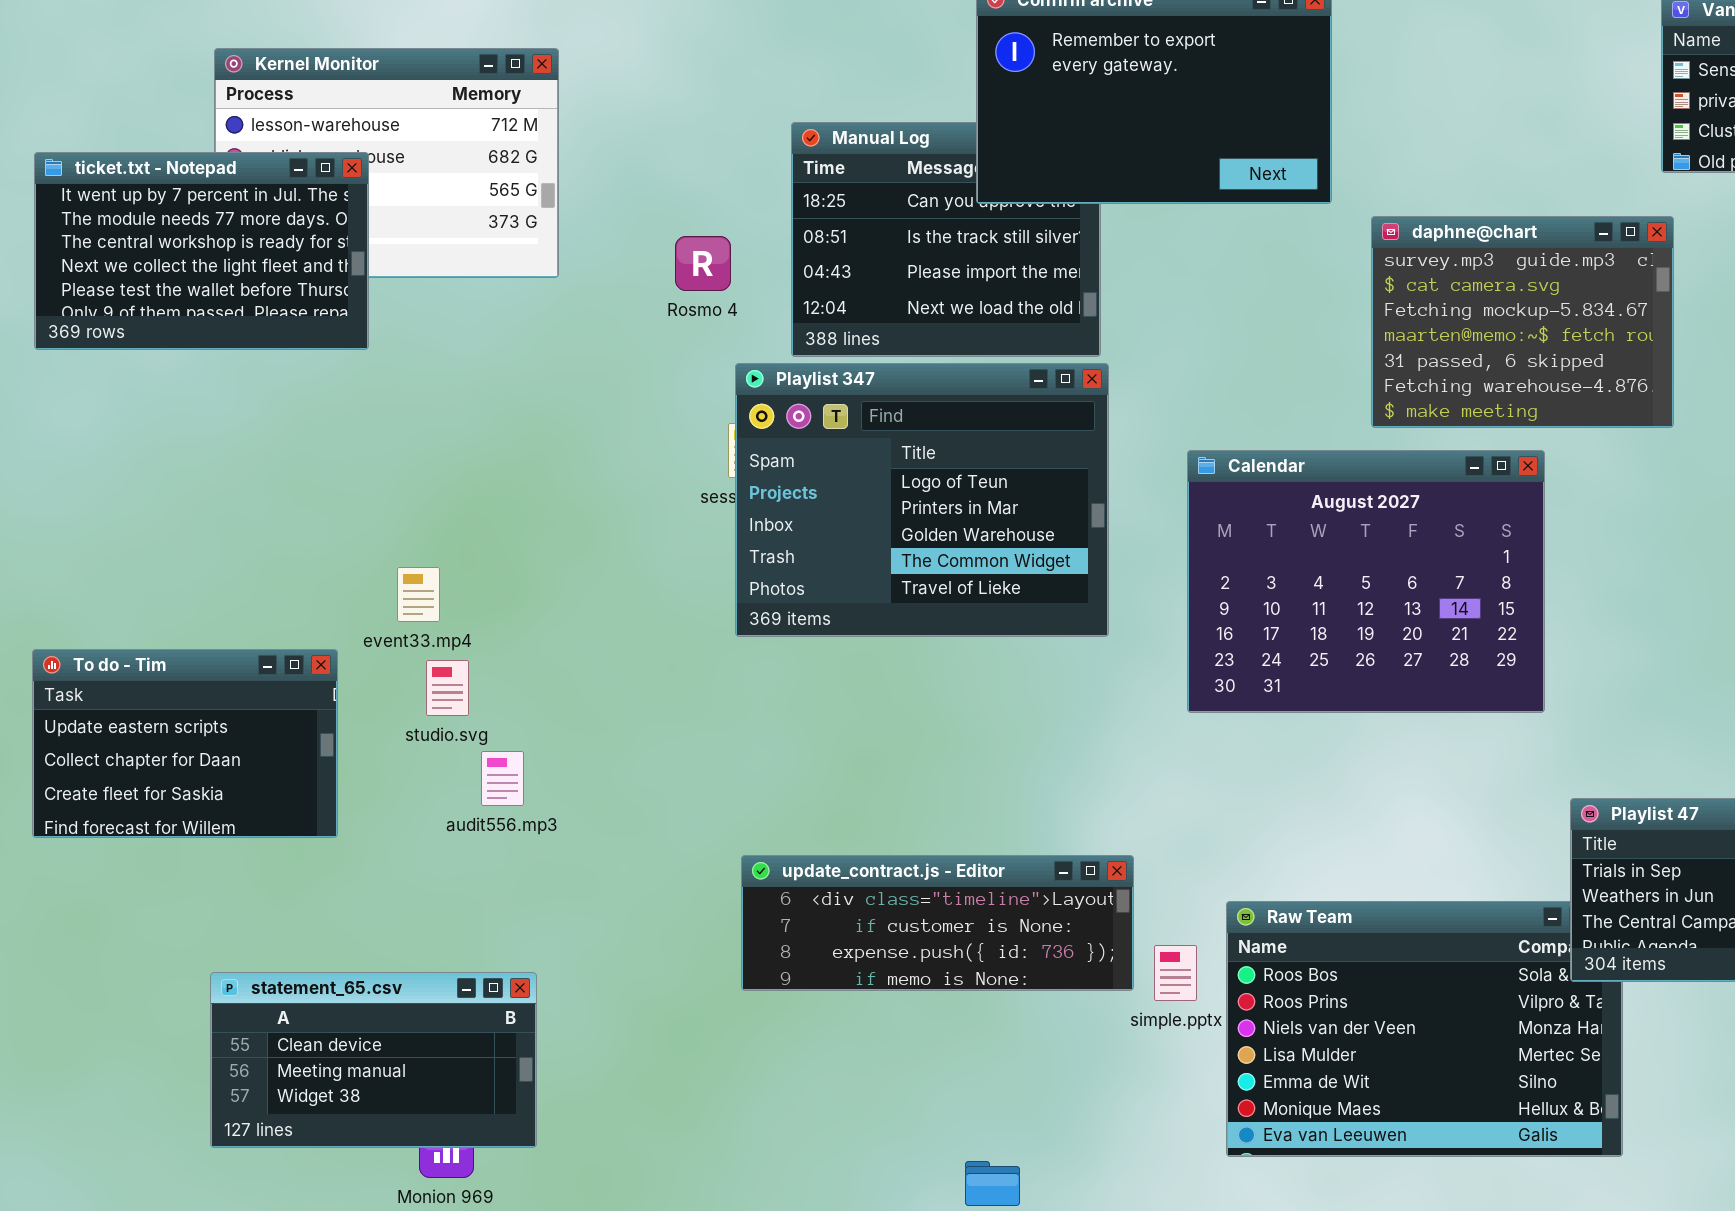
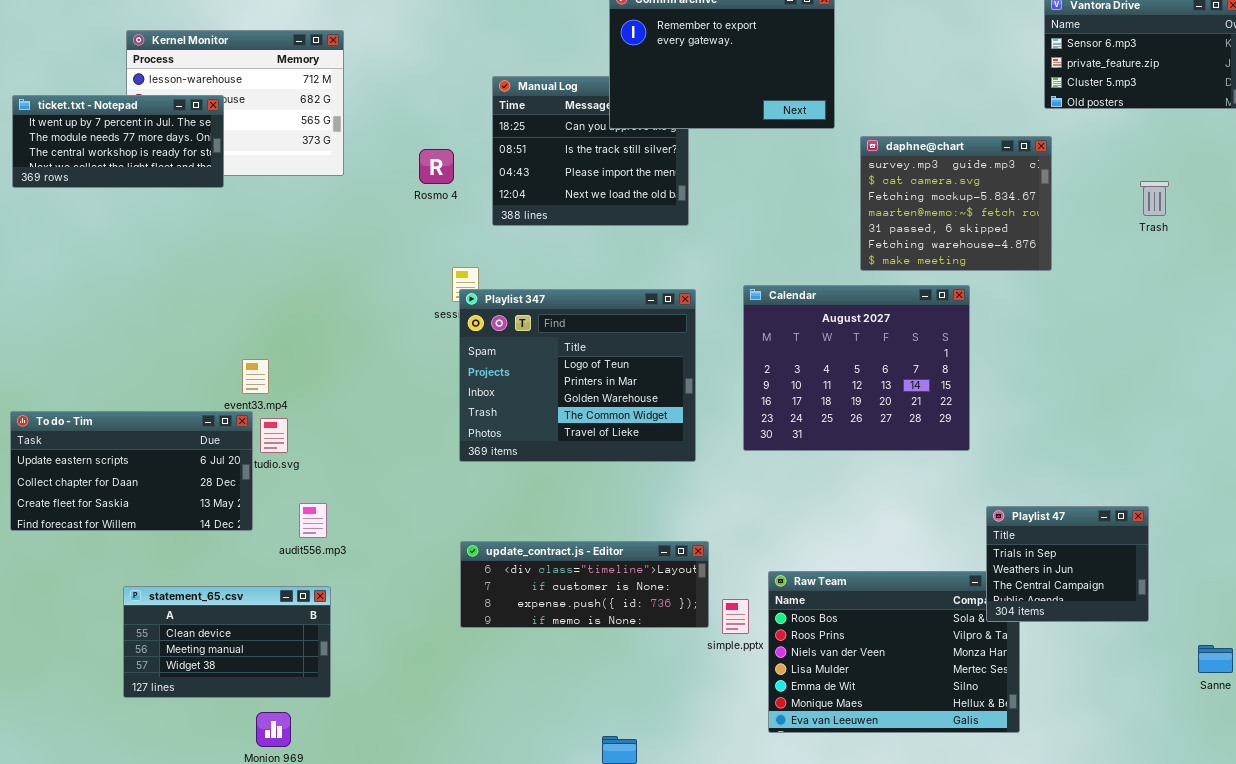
ticket.txt - Notepad: [34,152,369,350] -> [12,95,224,188], resized
Playlist 347: [735,363,1109,637] -> [459,289,696,462], moved
To do - Tim: [32,649,338,838] -> [10,411,253,531], resized
audit556.mp3: [481,751,524,806] -> [299,503,327,538], moved
statement_65.csv: [210,972,537,1148] -> [123,586,331,698], moved

